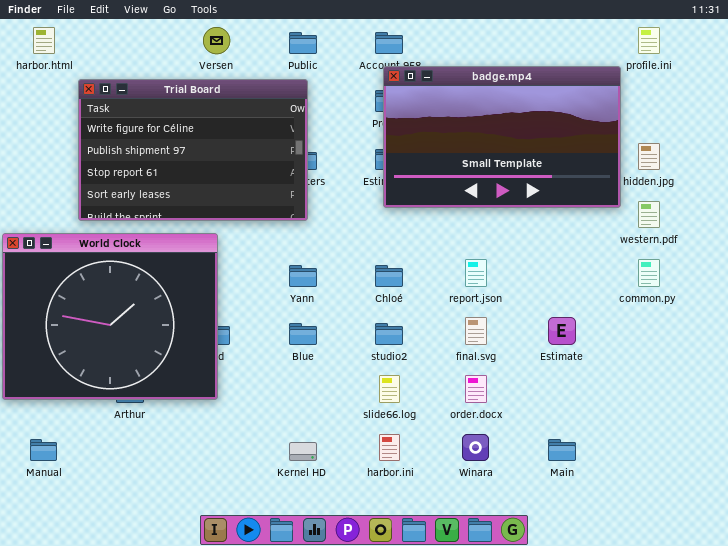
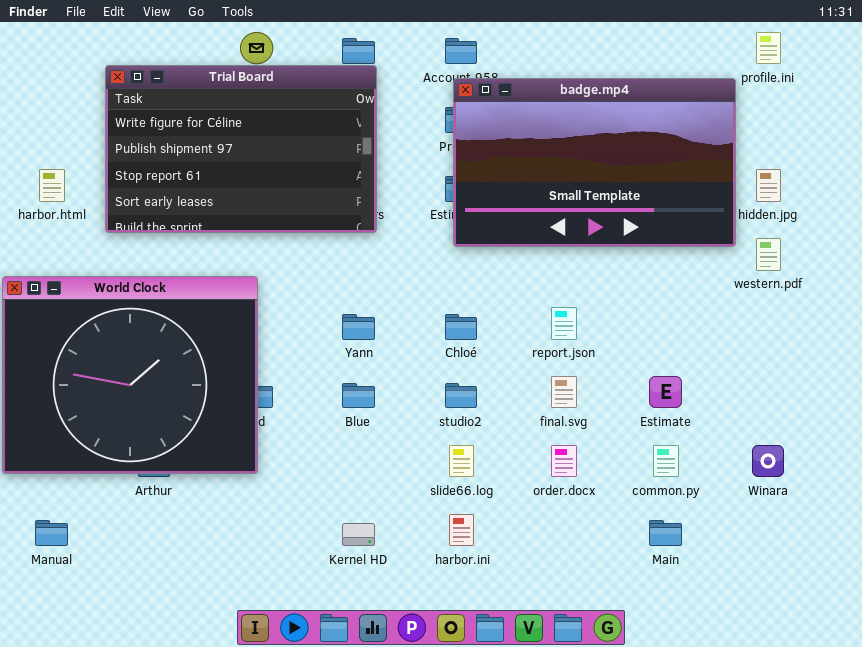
harbor.html: [33,27,55,54] -> [39,169,65,202], moved
Trial Board: [78,79,308,221] -> [105,65,377,233], moved
common.py: [638,259,660,287] -> [653,445,679,477], moved
Winara: [462,434,489,461] -> [752,445,784,477], moved

